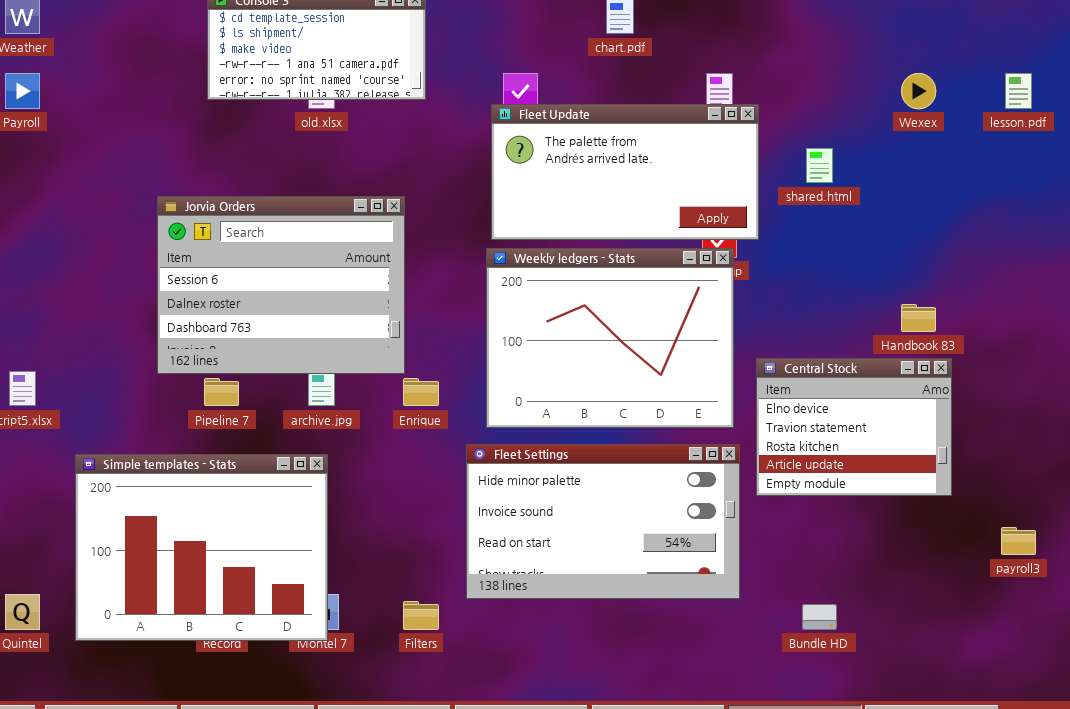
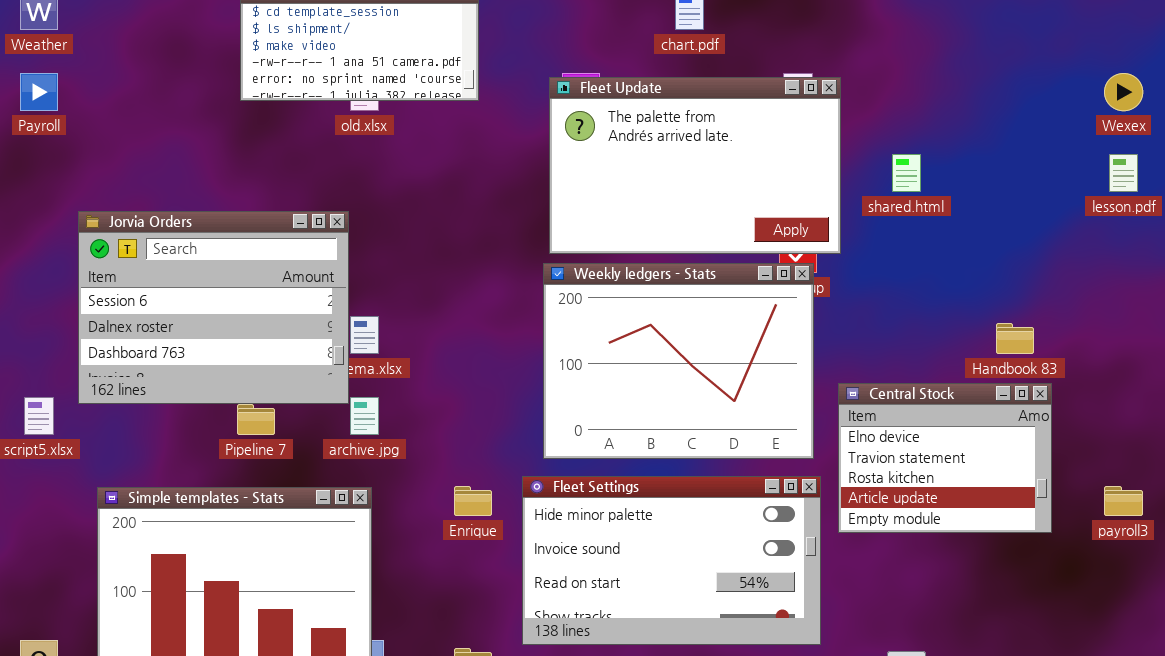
Wexex: [901,73,936,109] -> [1104,73,1143,111], moved
lesson.pdf: [1005,73,1032,109] -> [1109,154,1138,192], moved
Fleet Update: [491,104,759,240] -> [549,77,841,254], resized
Jorvia Orders: [157,196,405,374] -> [78,211,349,404], moved
Enrique: [403,378,439,406] -> [454,486,492,516], moved
payroll3: [1001,527,1036,555] -> [1104,486,1143,516], moved

